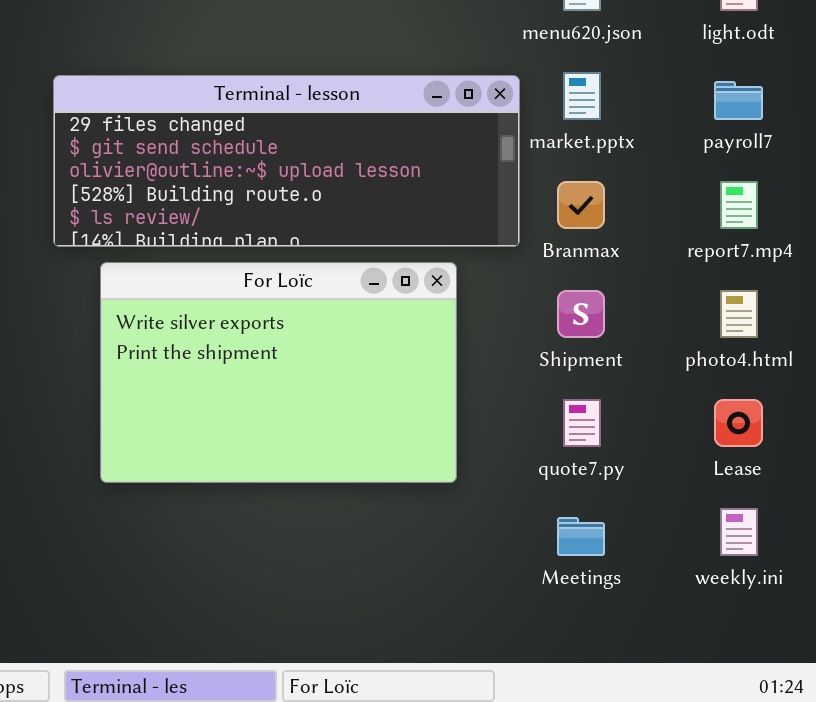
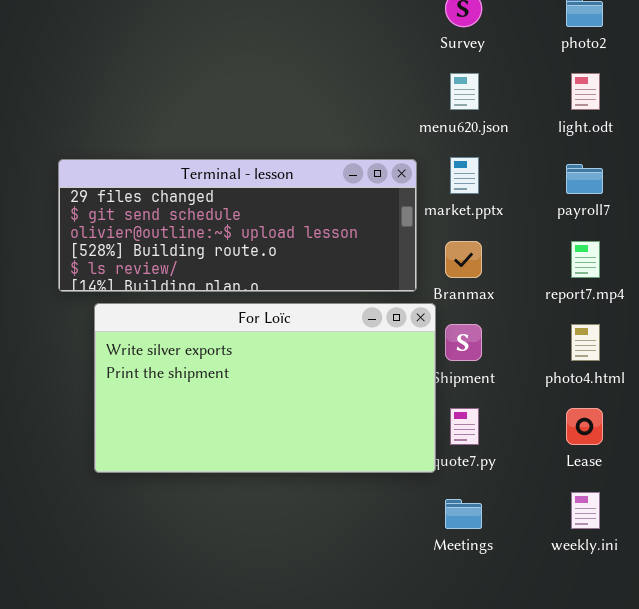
For Loïc: [100,262,457,483] -> [94,303,436,473], resized

